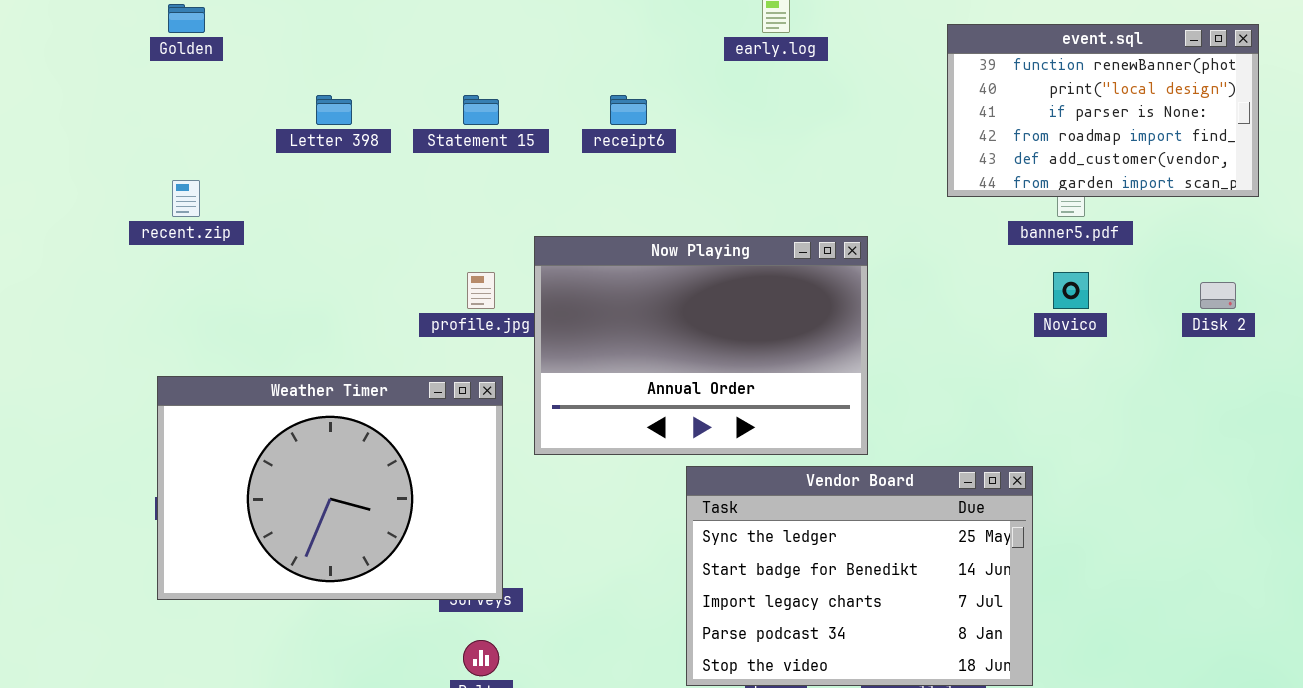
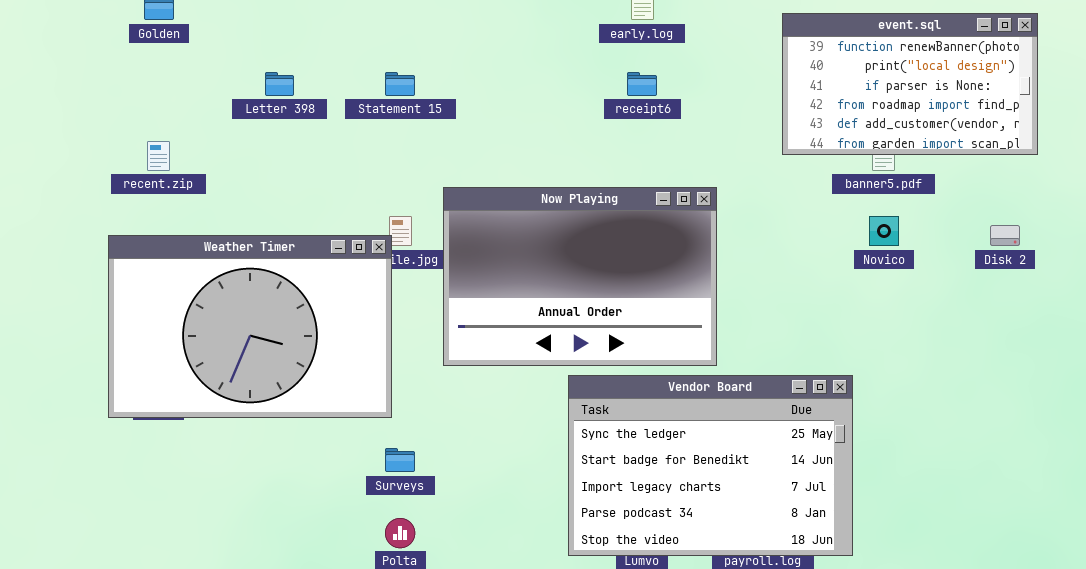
receipt6: [610,95,647,125] -> [627,72,657,96], moved
Weather Timer: [157,376,503,600] -> [108,235,392,418], moved

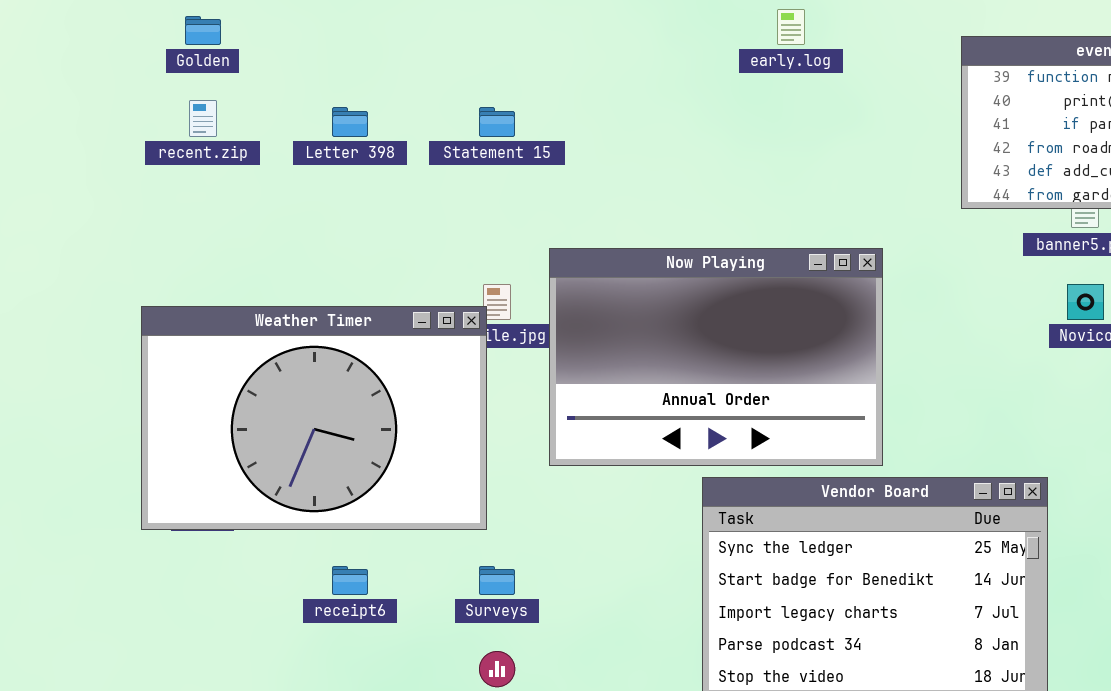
receipt6: [627,72,657,96] -> [332,566,368,595], moved
recent.zip: [147,141,170,171] -> [189,100,217,137], moved

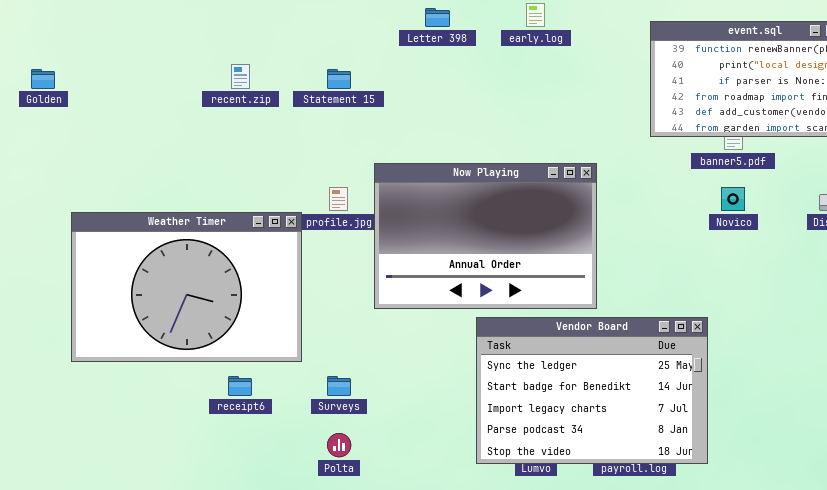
Golden: [185,16,221,45] -> [31,69,55,89], moved
recent.zip: [189,100,217,137] -> [231,64,250,89], moved
Letter 398: [332,107,368,137] -> [425,8,450,27], moved
Weather Timer: [141,306,487,530] -> [71,212,302,362], moved

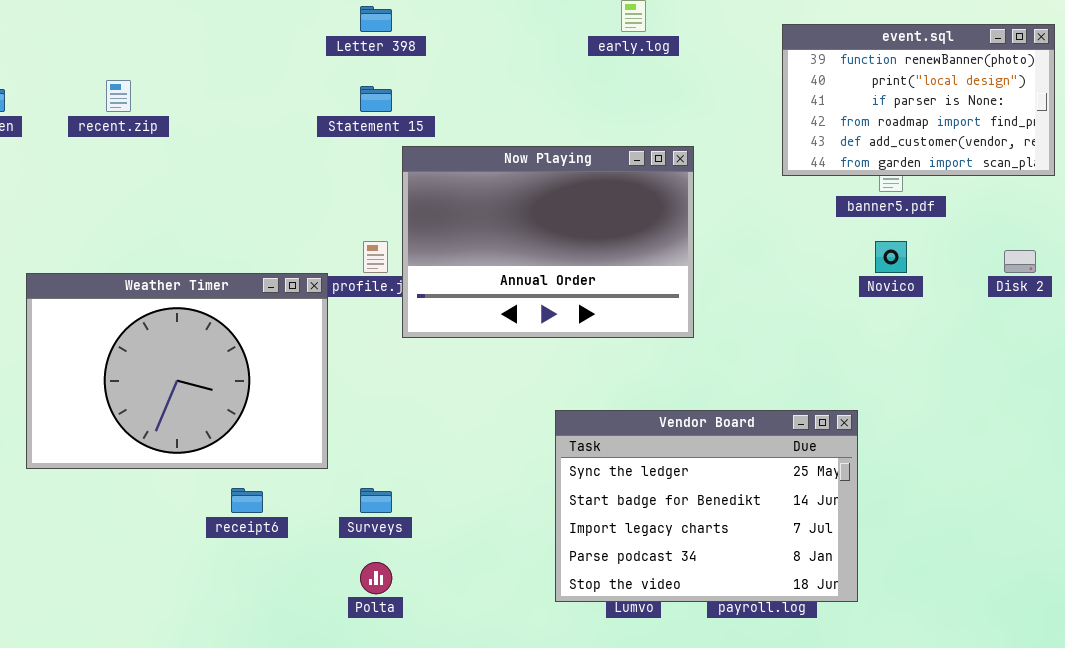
Letter 398: [425,8,450,27] -> [360,6,392,32], moved
recent.zip: [231,64,250,89] -> [106,80,131,112], moved
Now Playing: [374,163,597,309] -> [402,146,694,338], moved

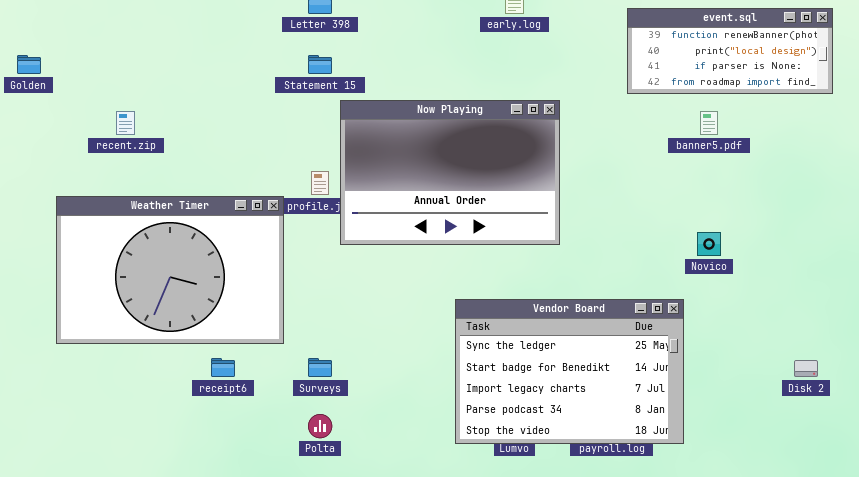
event.sql: [782,24,1055,176] -> [627,8,833,94], resized
recent.zip: [106,80,131,112] -> [116,111,135,135], moved
Novico: [875,241,907,273] -> [697,232,721,256], moved
Disk 2: [1004,250,1036,273] -> [794,360,818,377], moved

